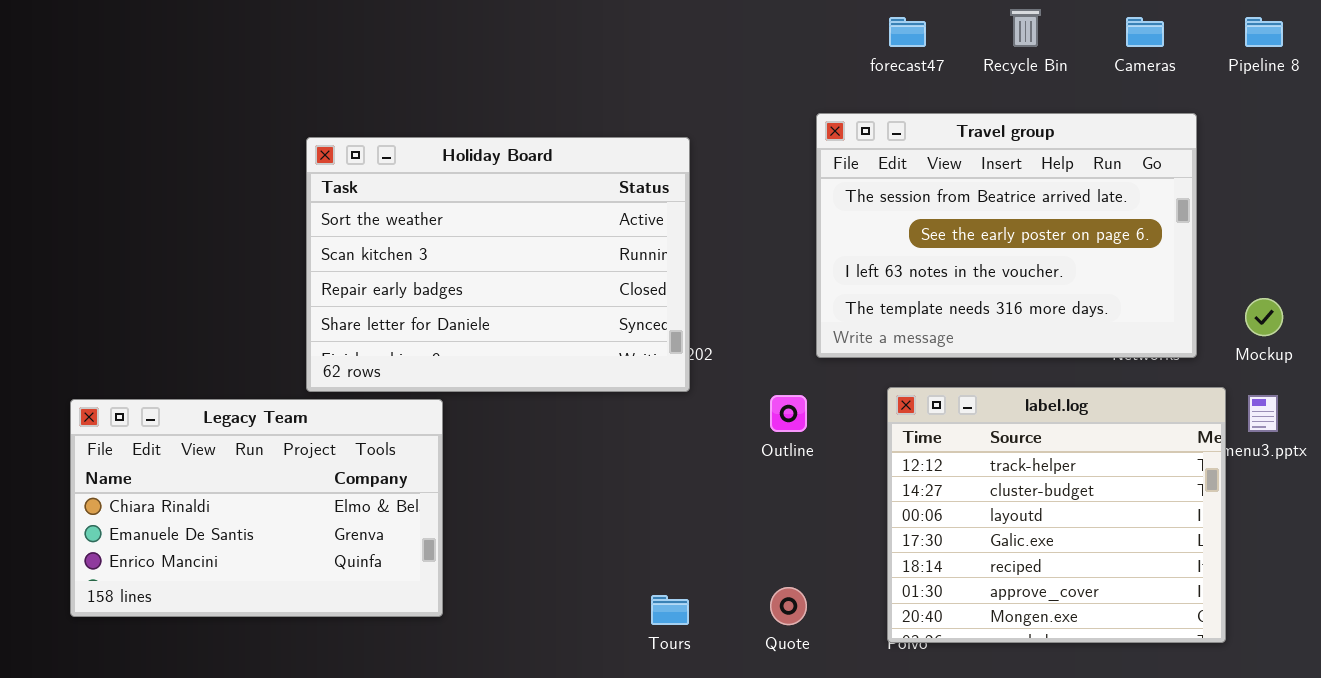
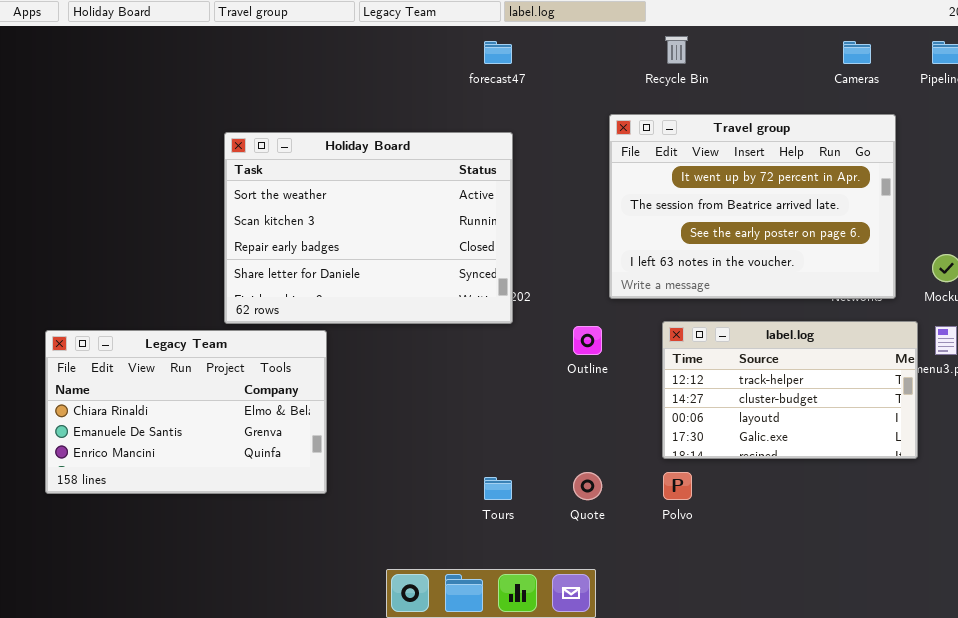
Recycle Bin: [1010,9,1041,47] -> [665,36,688,64], moved
forecast47: [889,17,926,47] -> [484,41,512,64], moved
Travel group: [816,113,1197,358] -> [609,114,896,299], scrolled up 1 row
label.log: [887,387,1226,643] -> [662,321,918,459], resized

